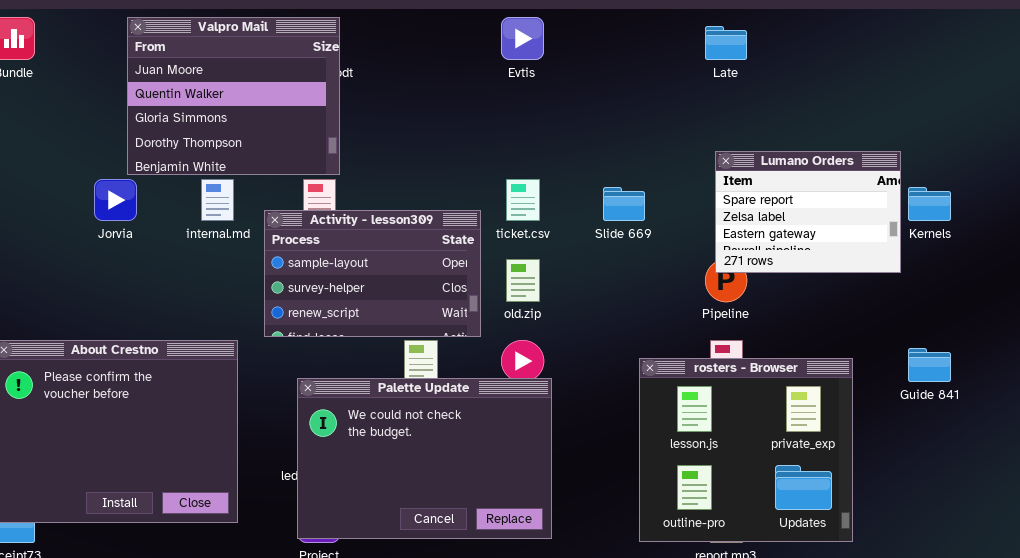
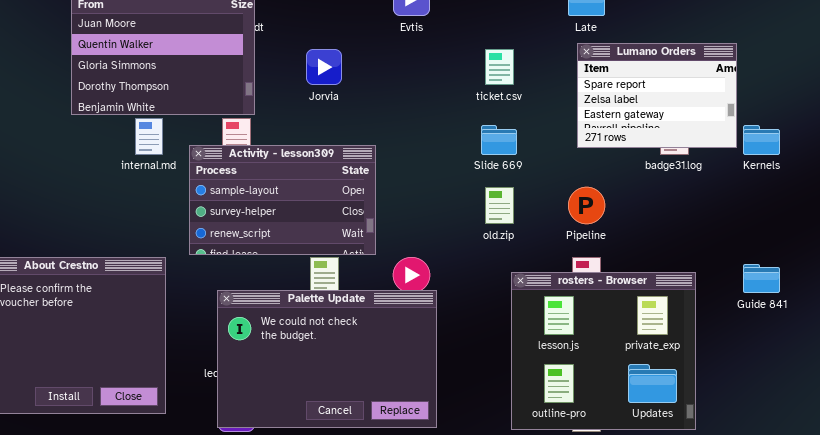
Lumano Orders: [715,151,901,273] -> [577,43,737,148], moved
Jorvia: [94,179,137,221] -> [306,49,342,85], moved
ticket.csv: [506,179,540,221] -> [485,49,514,85], moved
old.zip: [506,259,540,302] -> [485,187,514,224], moved

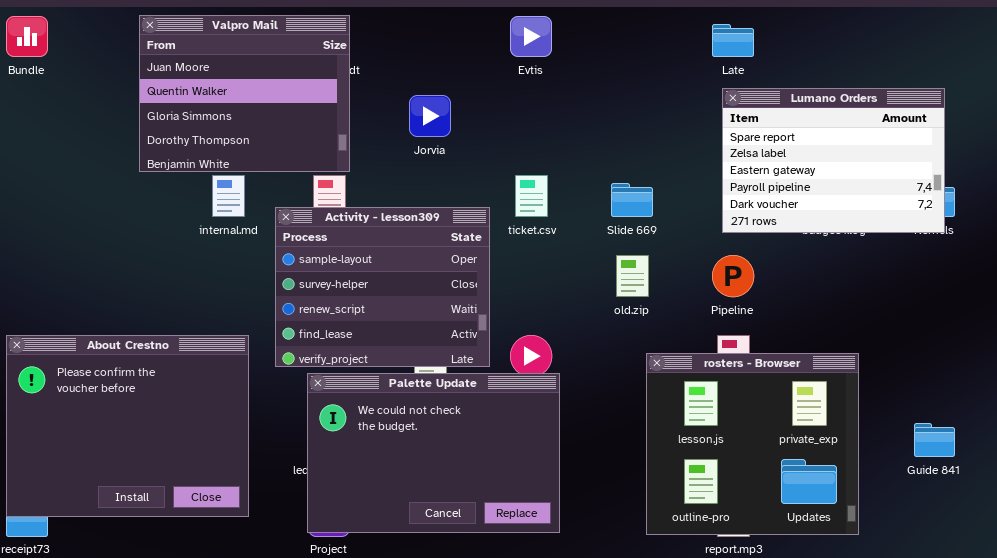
Lumano Orders: [577,43,737,148] -> [722,88,945,233], resized
ticket.csv: [485,49,514,85] -> [515,175,548,217], moved
Activity - lesson309: [189,145,376,255] -> [275,207,490,367], resized
Guide 841: [743,264,780,293] -> [914,423,955,457], moved

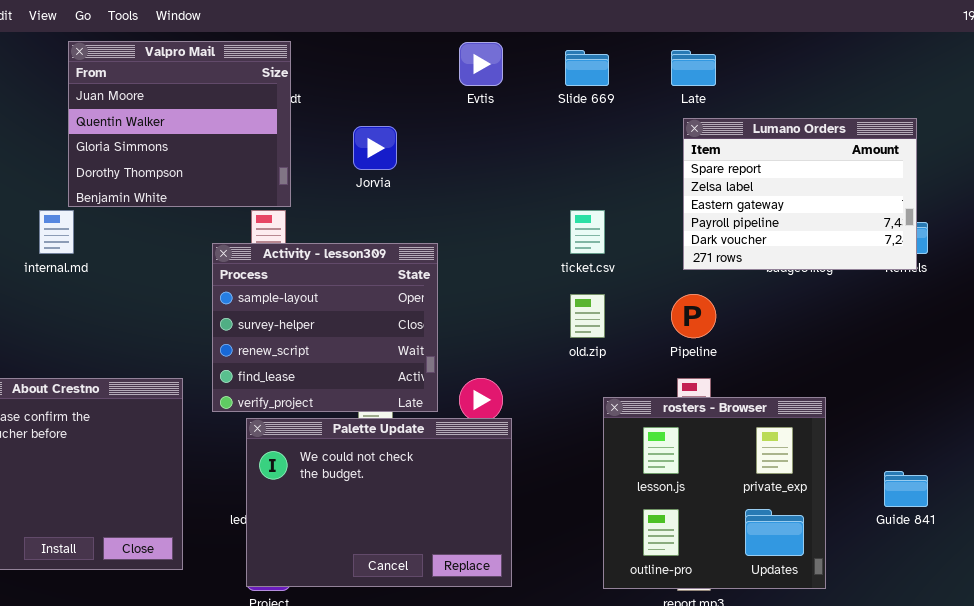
internal.md: [212,175,245,217] -> [39,210,74,254], moved
ticket.csv: [515,175,548,217] -> [570,210,605,254], moved
Slide 669: [611,183,653,217] -> [565,50,609,86], moved

